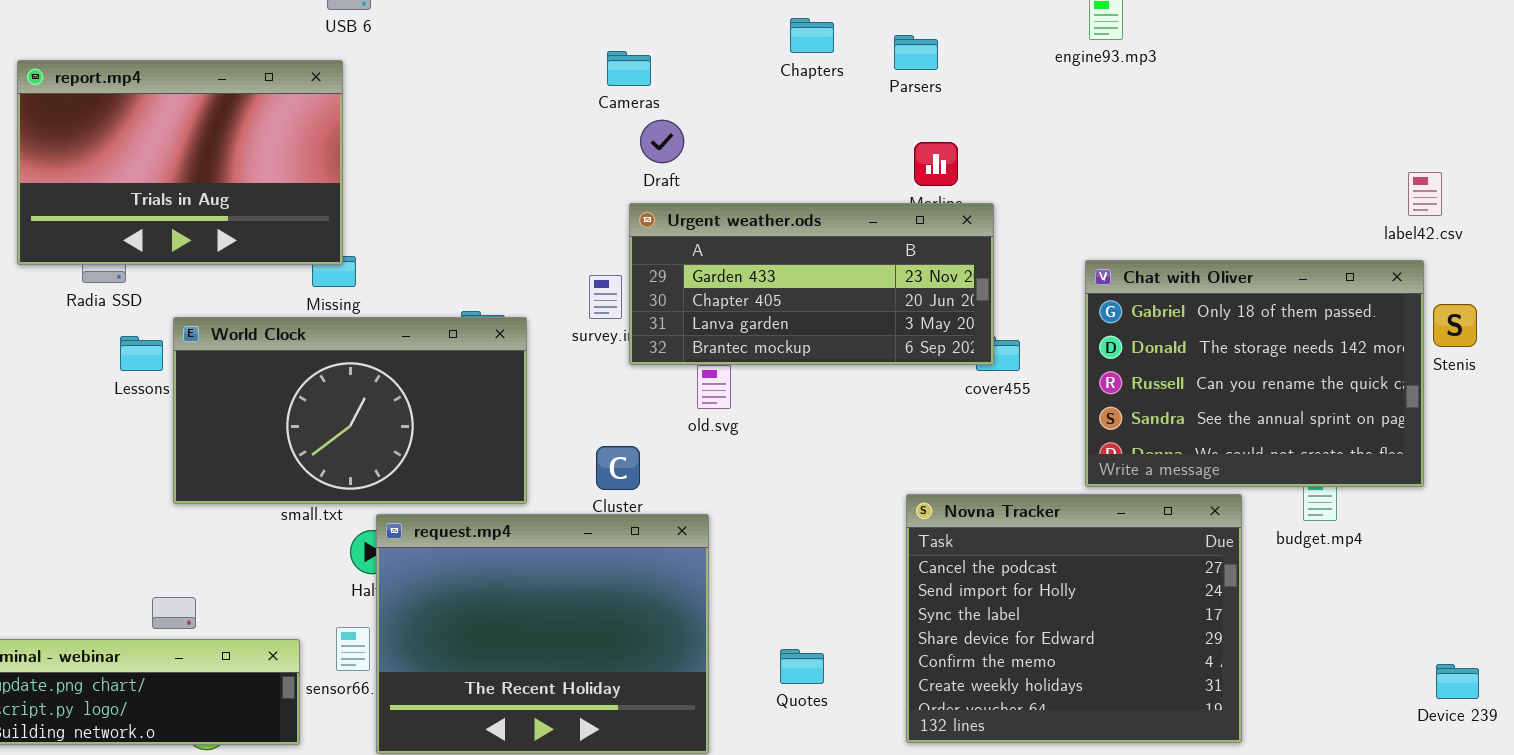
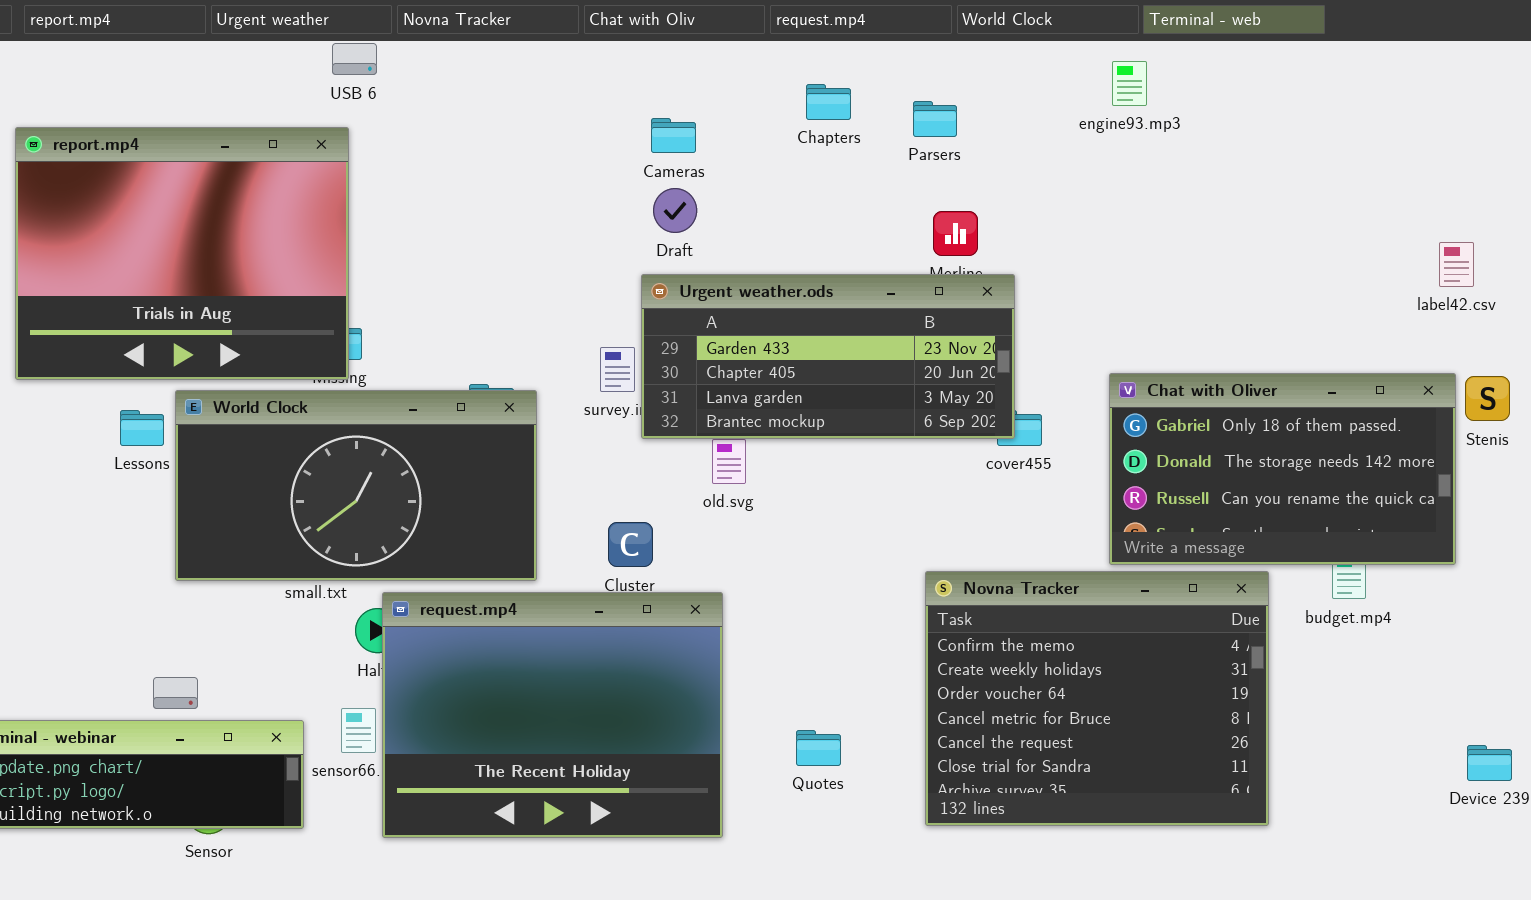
Cameras: [607,51,651,86] -> [651,118,696,153], moved
report.mp4: [17,60,343,265] -> [15,127,349,380], resized
Chat with Oliver: [1085,260,1424,487] -> [1109,373,1456,565], resized
Novna Tracker: [906,494,1242,743] -> [925,571,1269,826], scrolled down 4 rows

